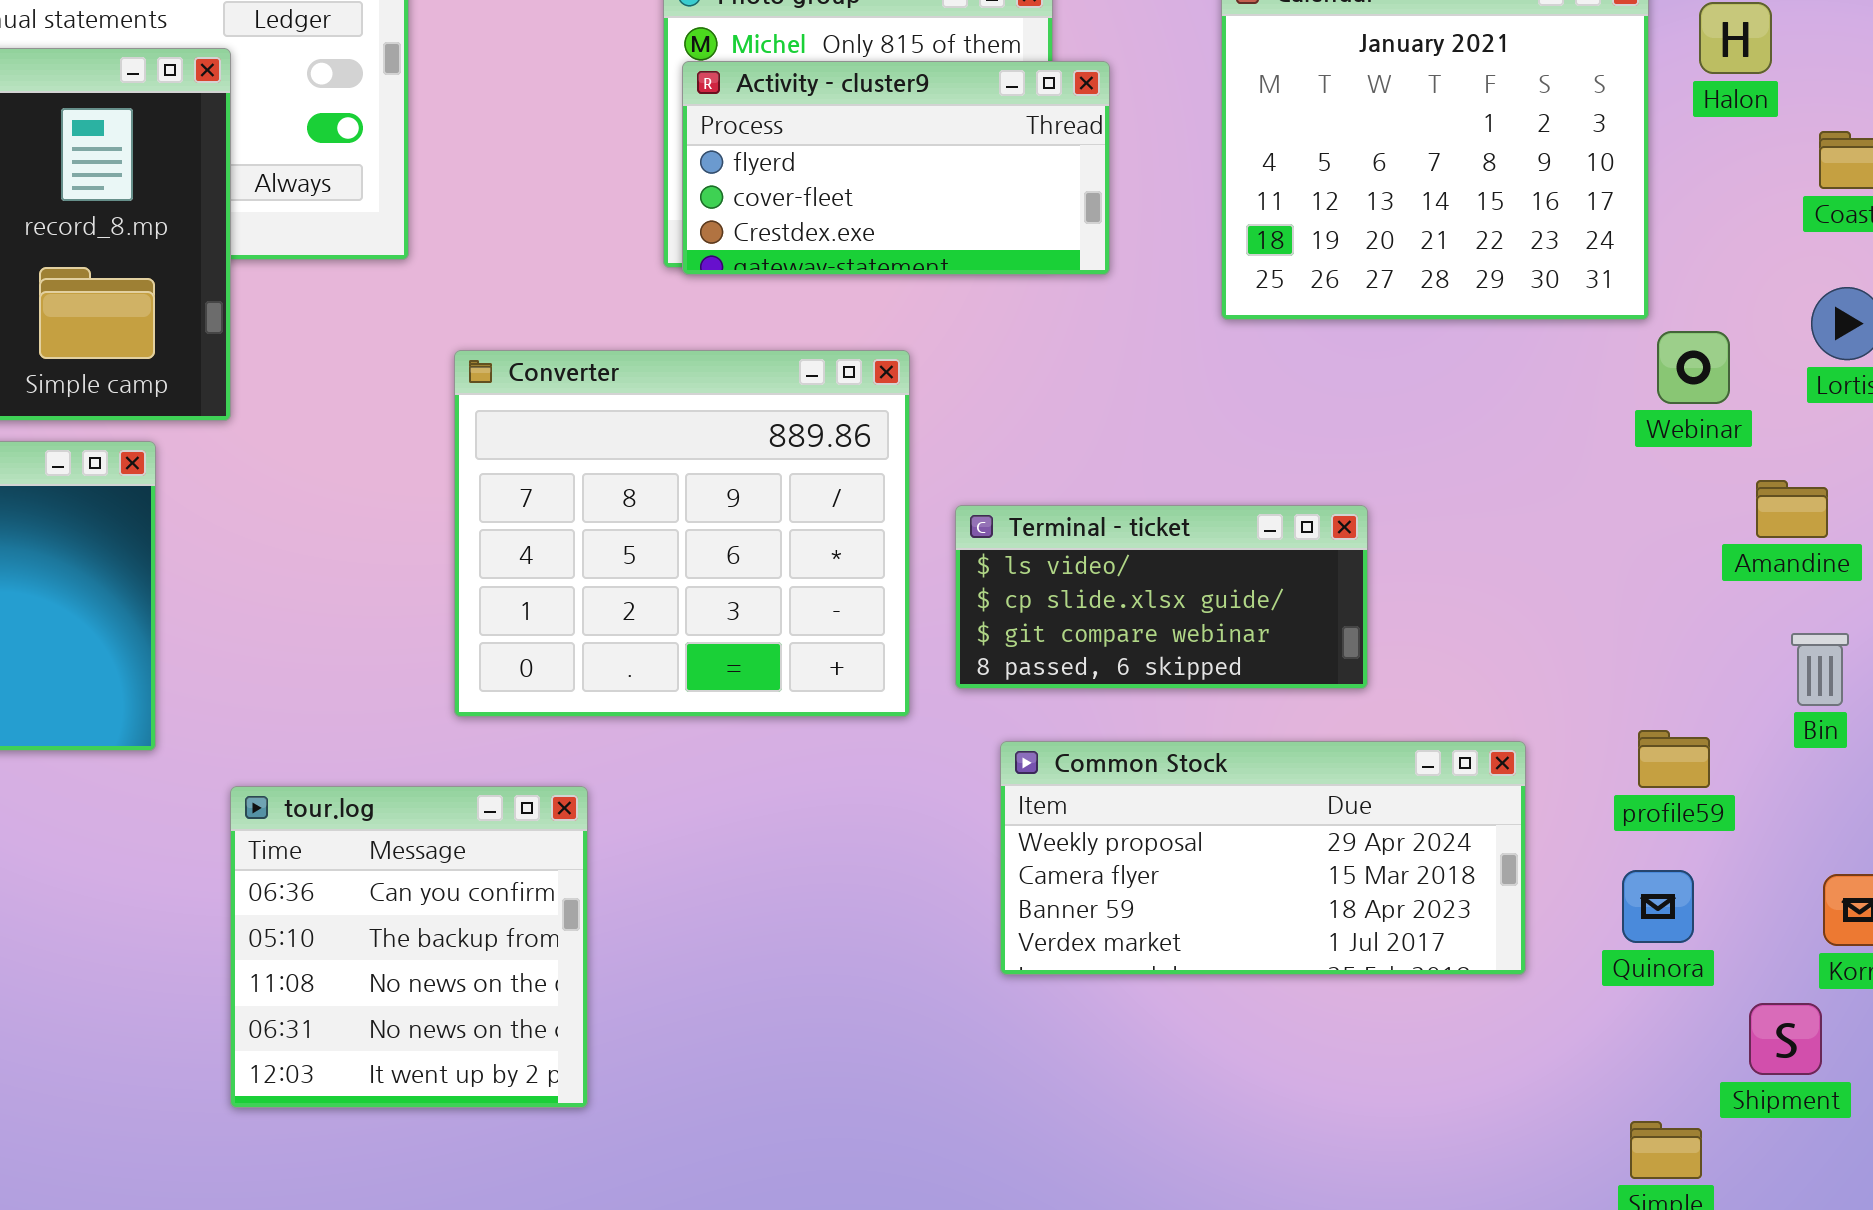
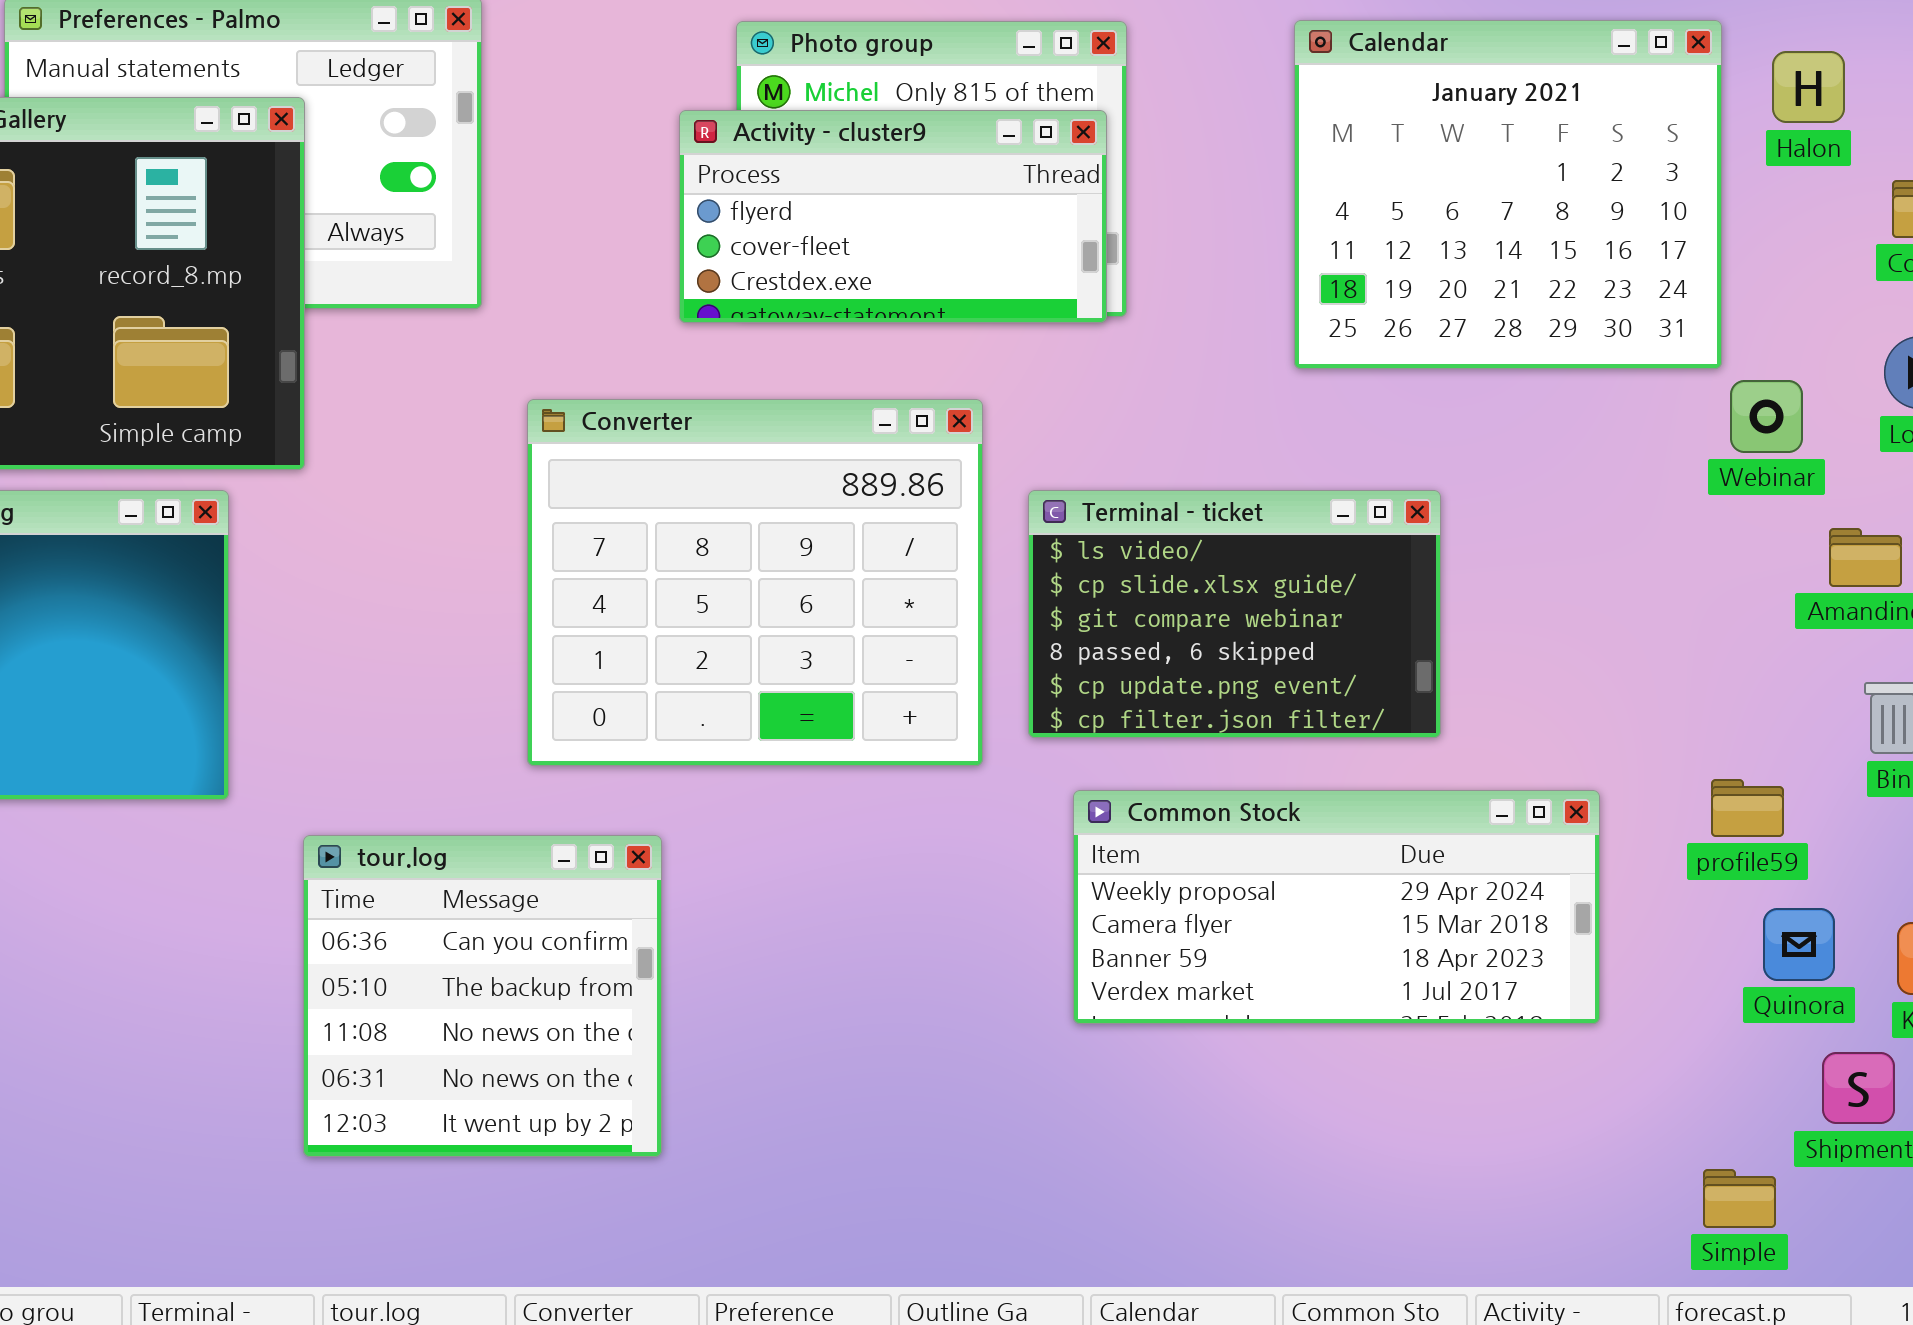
Activity - cluster9: [682,61,1110,275] -> [679,110,1107,323], moved
Terminal - ticket: [955,505,1368,689] -> [1028,490,1441,738], resized
Quinora: [1622,870,1694,943] -> [1763,908,1835,981], moved

